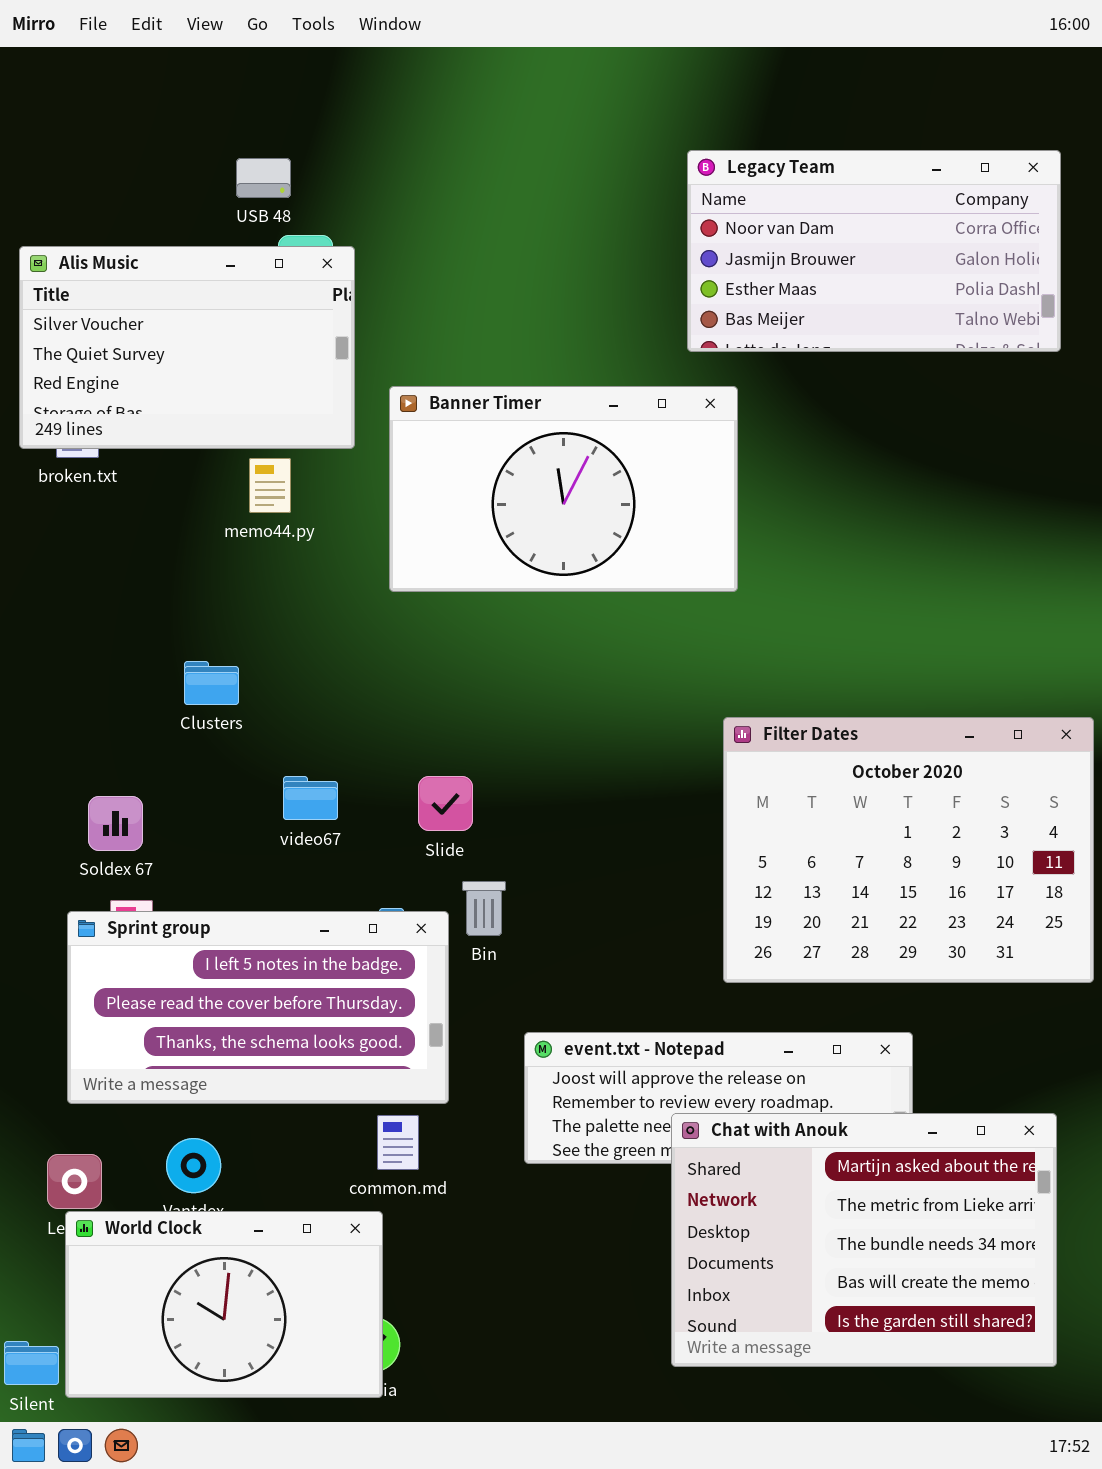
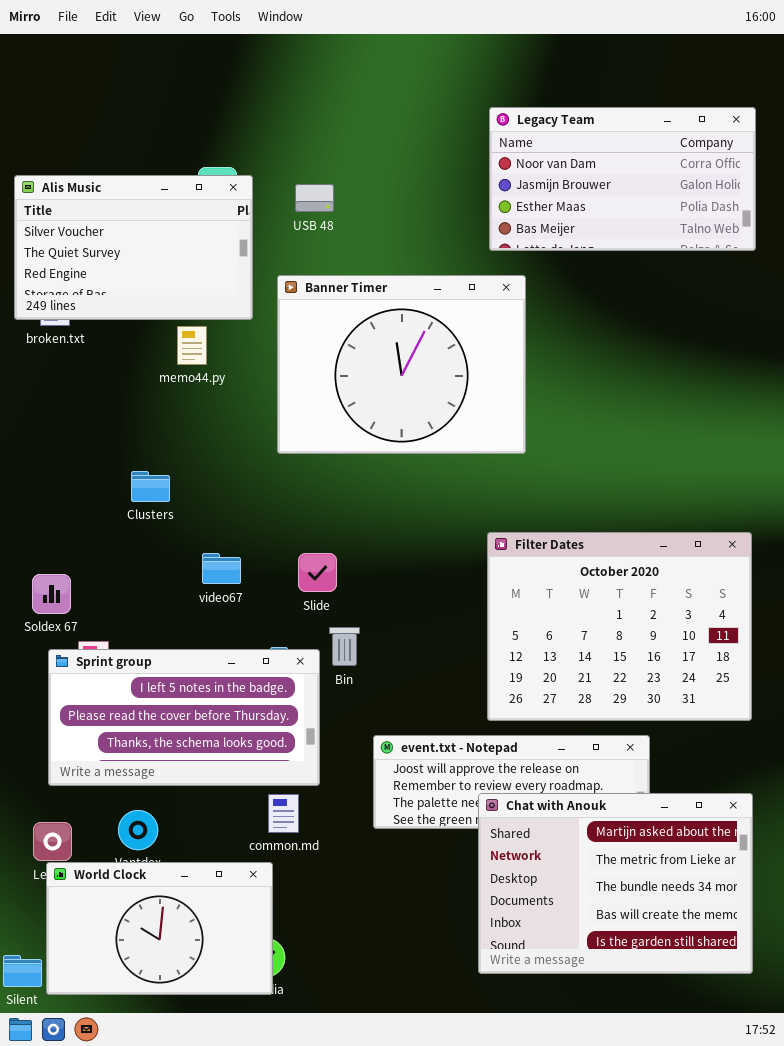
USB 48: [236,158,291,198] -> [295,184,334,212], moved
Banner Timer: [389,386,738,592] -> [277,275,526,454], resized
Filter Dates: [723,717,1094,983] -> [487,532,752,721], moved
Soldex 67: [88,796,143,851] -> [32,574,71,614], moved

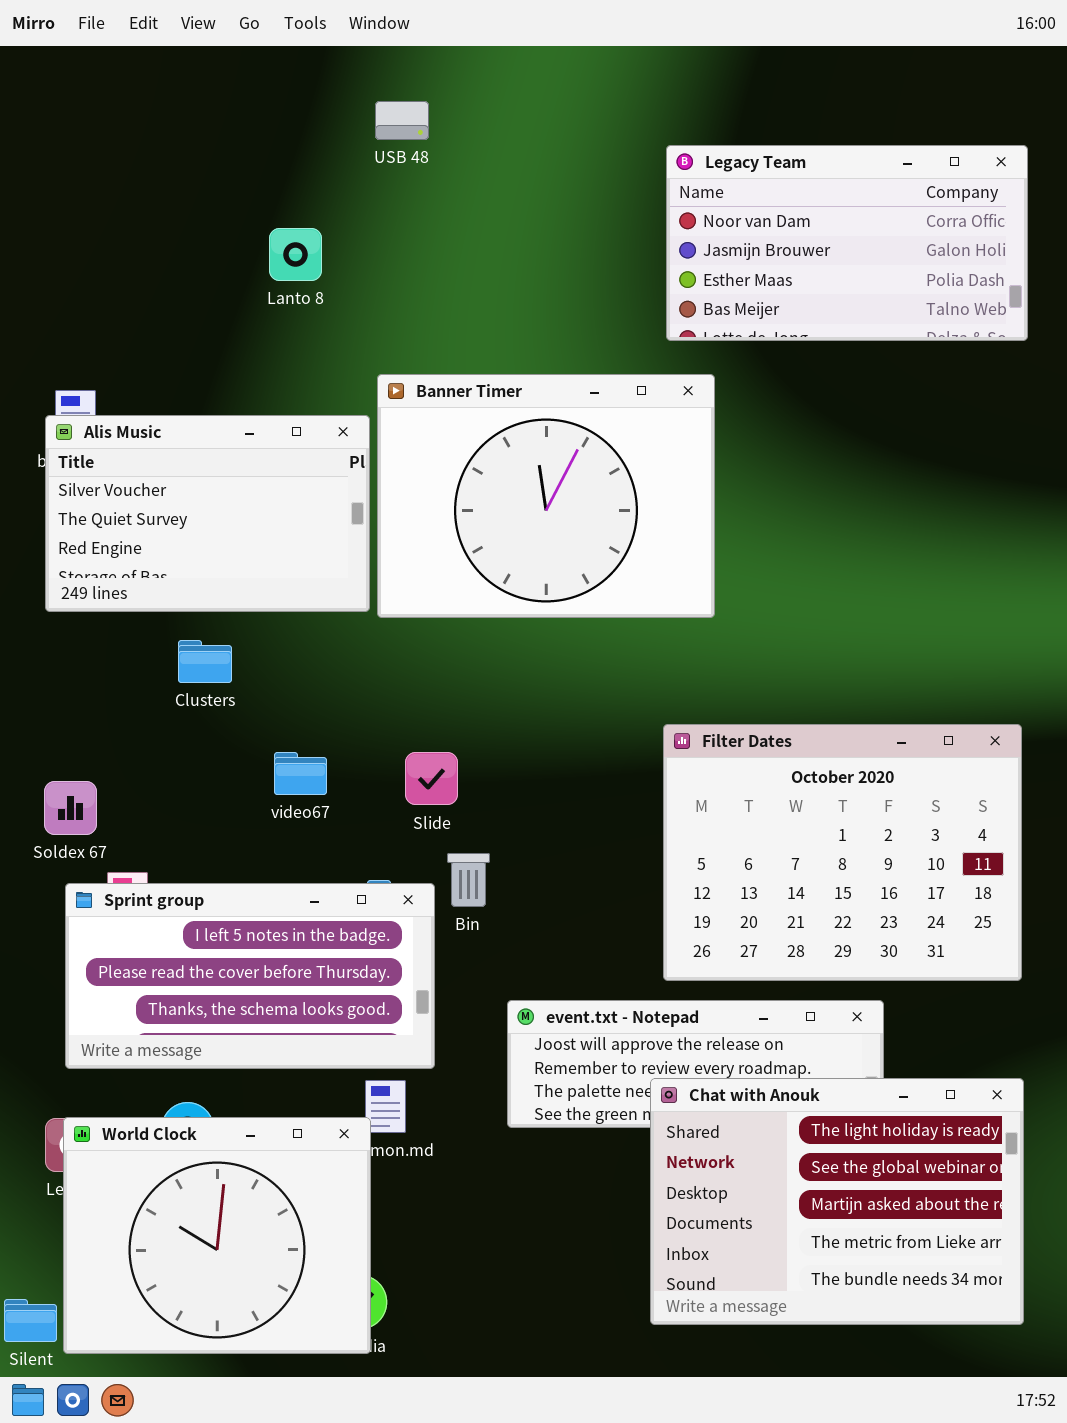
Alis Music: [14,175,253,320] -> [45,415,370,612], moved
USB 48: [295,184,334,212] -> [375,101,429,140], moved
Chat with Anouk: [478,793,753,974] -> [650,1078,1024,1325], scrolled up 2 rows
World Clock: [46,862,273,995] -> [63,1117,371,1354], resized

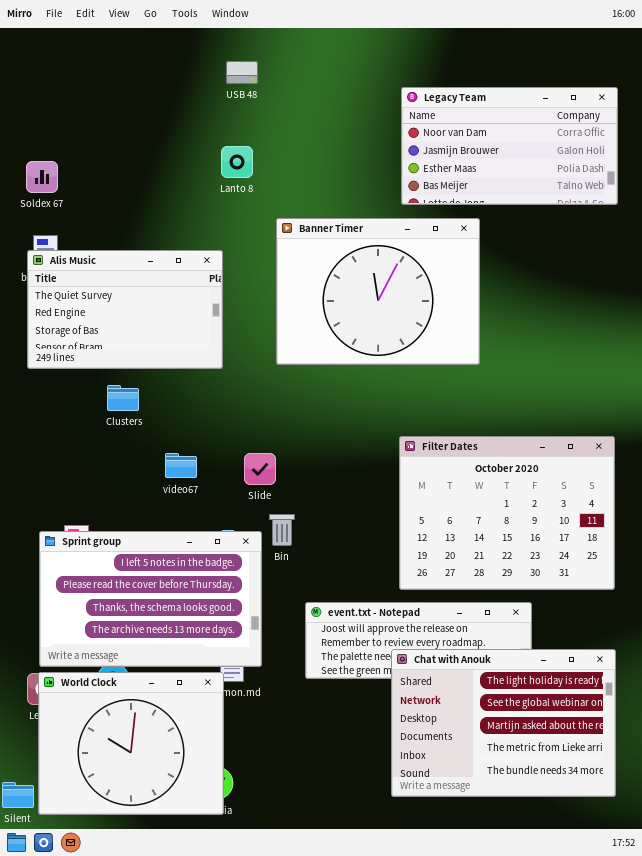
Lanto 8: [269,228,322,281] -> [221,146,253,178], moved
Banner Timer: [377,374,715,618] -> [276,218,480,365], moved
Alis Music: [45,415,370,612] -> [27,250,223,369], scrolled down 1 row
Soldex 67: [44,781,97,835] -> [26,161,58,193], moved
Sprint group: [65,883,435,1069] -> [39,531,262,667], resized

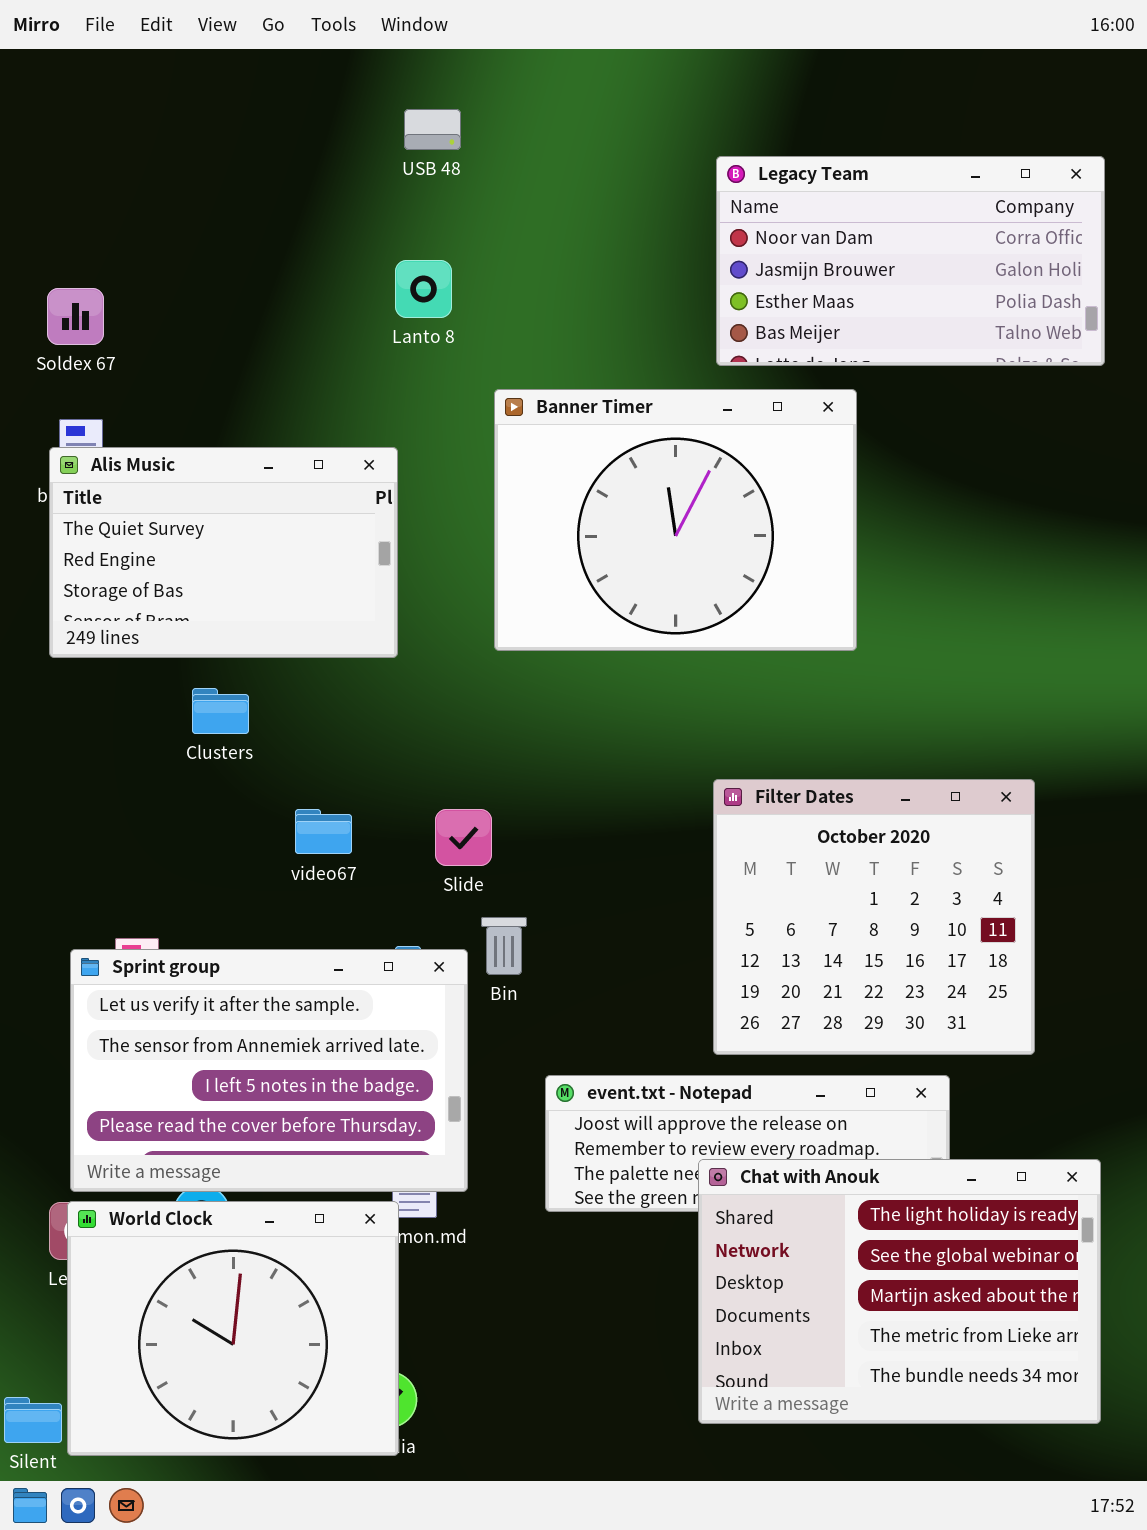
Filter Dates: [399,436,615,590] -> [713,779,1035,1055], resized
Sprint group: [39,531,262,667] -> [70,949,468,1192], scrolled up 2 rows

